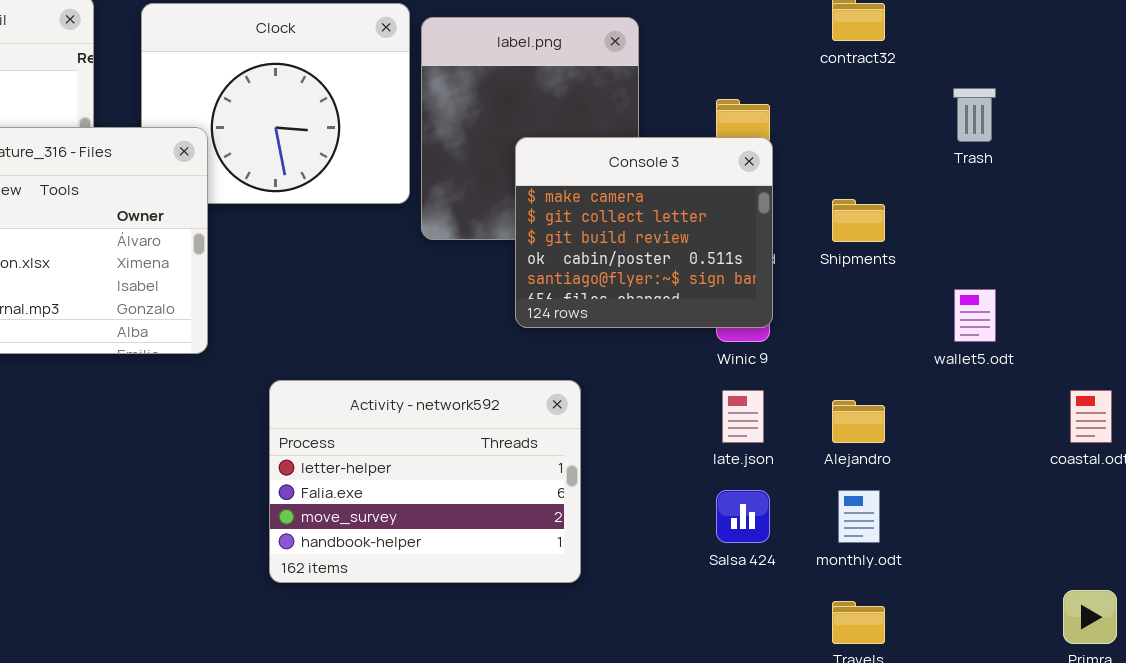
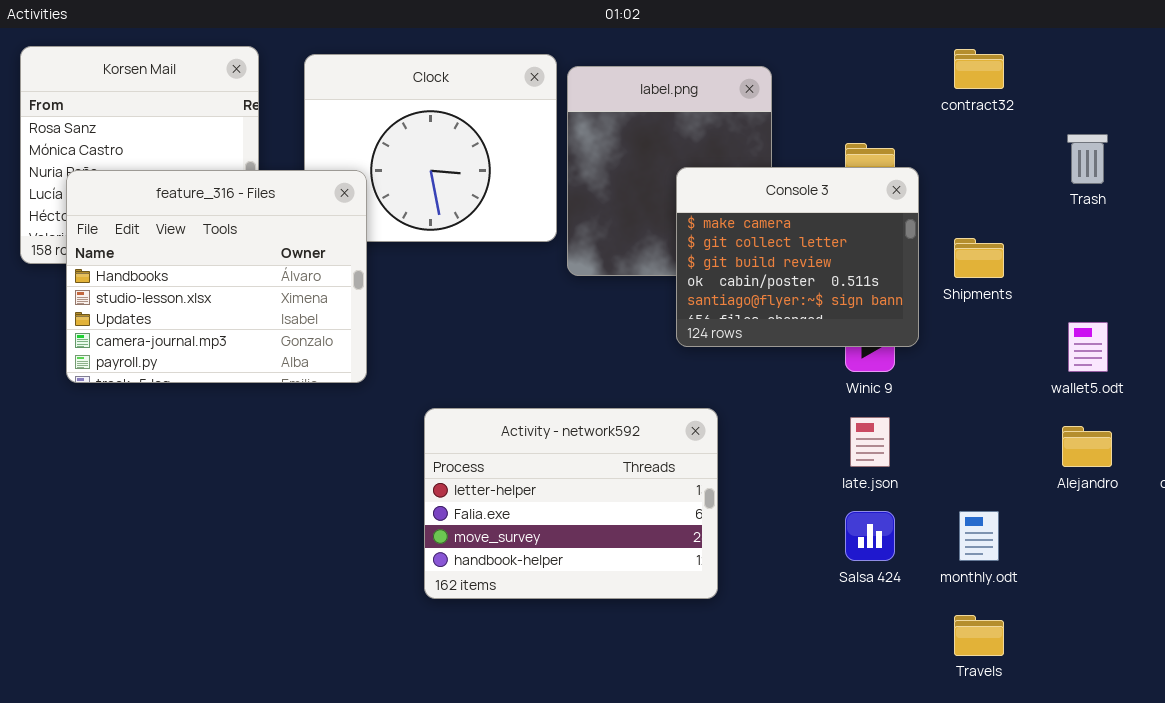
Console 3: [515,137,773,328] -> [676,167,919,347], moved
Alejandro: [832,400,885,443] -> [1062,426,1112,467], moved

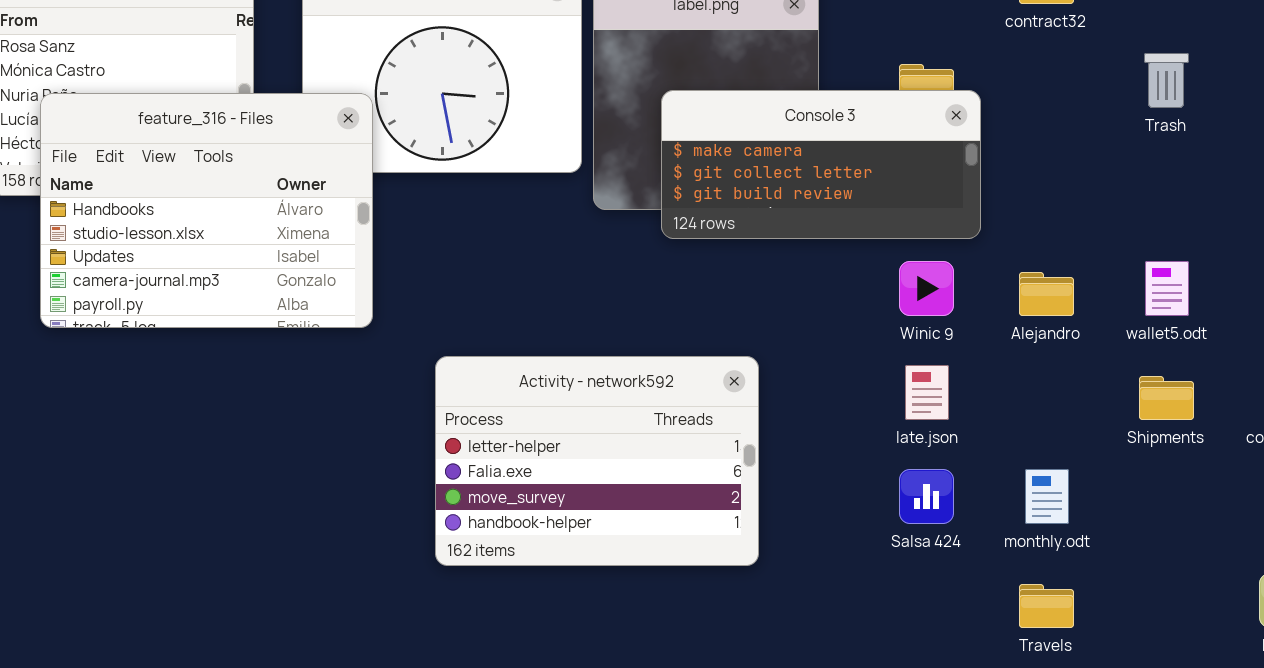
Console 3: [676,167,919,347] -> [661,90,981,239], resized
Shipments: [954,238,1004,278] -> [1139,376,1194,420], moved
Alejandro: [1062,426,1112,467] -> [1019,272,1074,316], moved

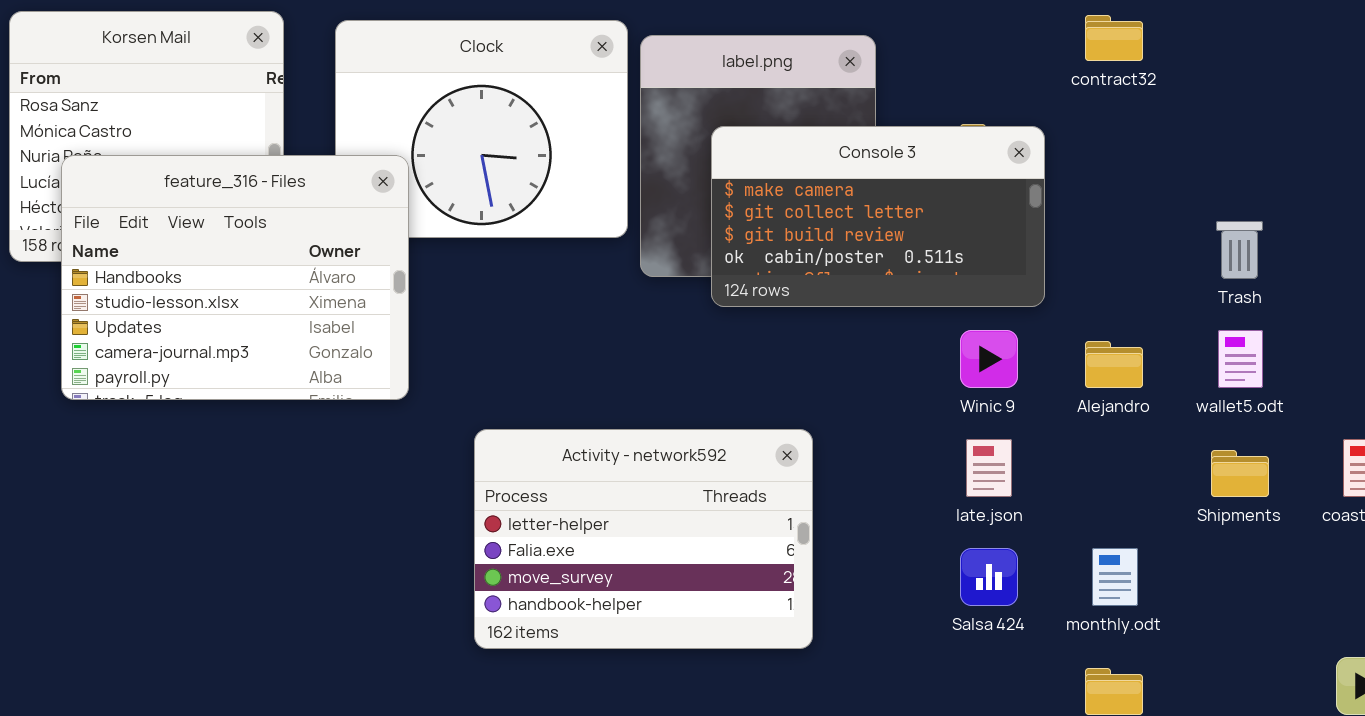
Trash: [1144,53,1189,108] -> [1216,221,1263,279], moved
Console 3: [661,90,981,239] -> [711,126,1045,307], resized

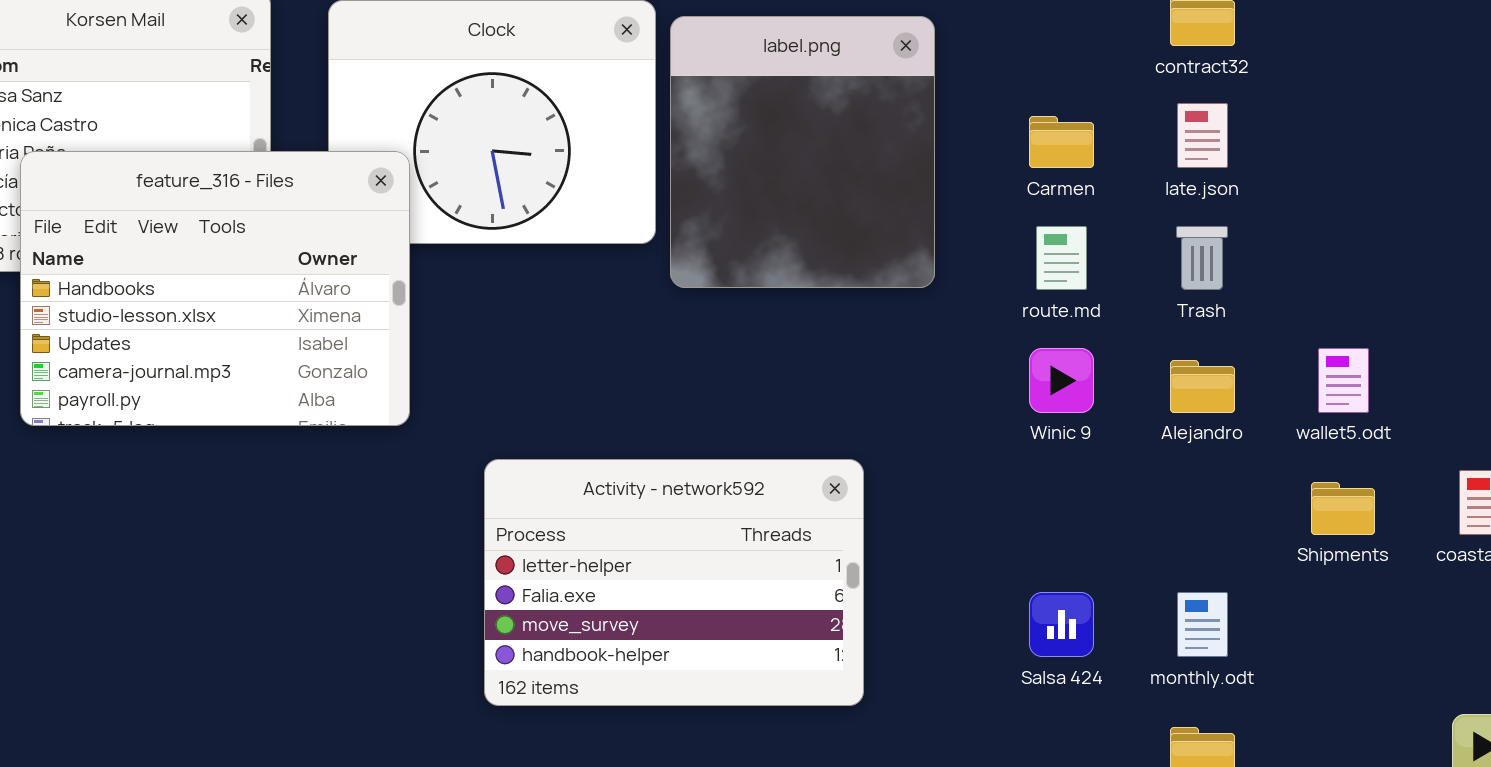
Console 3: [711,126,1045,307] -> none, closed
Trash: [1216,221,1263,279] -> [1176,226,1228,290], moved
late.json: [966,439,1012,497] -> [1177,103,1228,168], moved

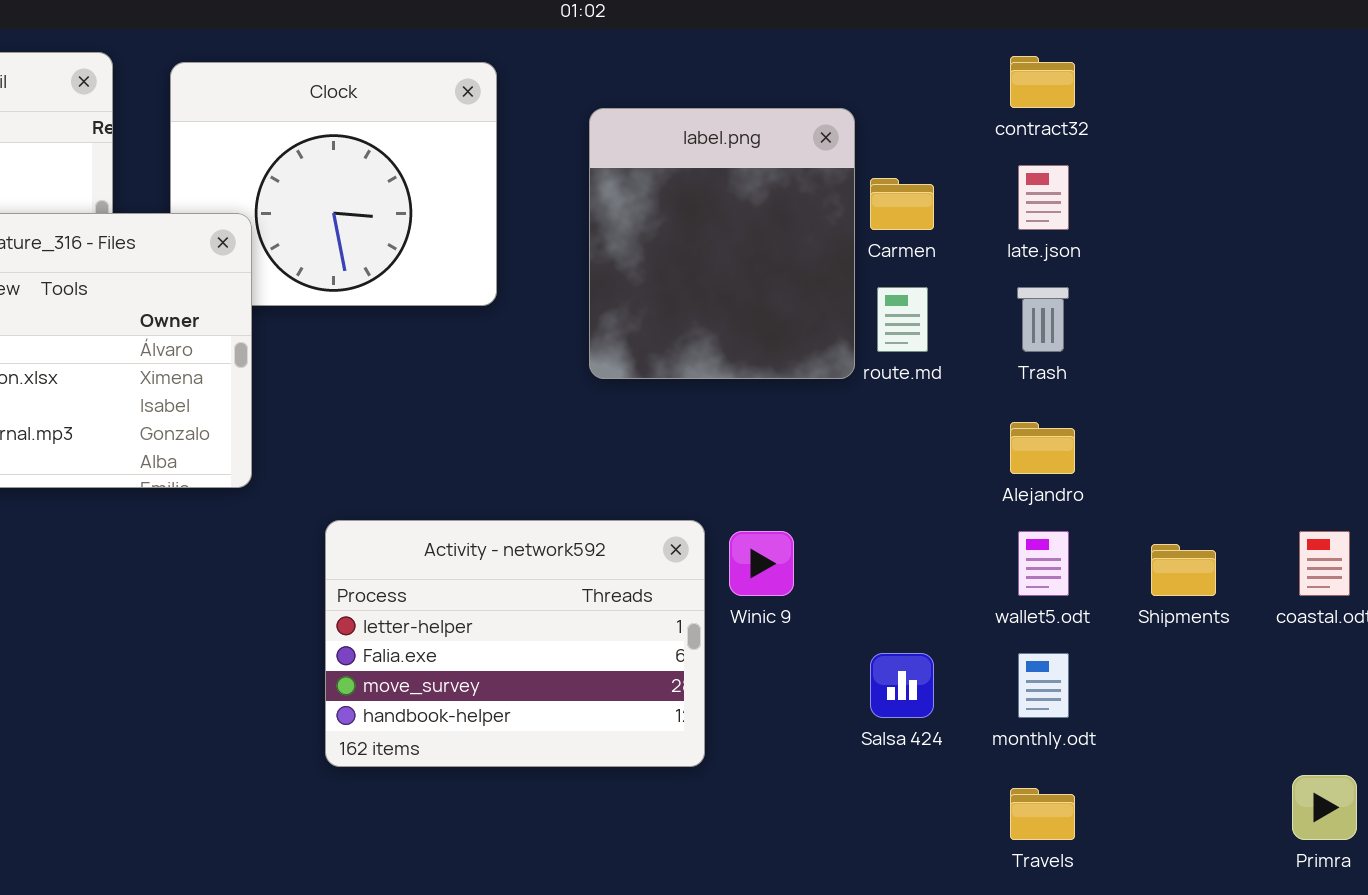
label.png: [670,16,935,288] -> [589,108,855,379], moved
Winic 9: [1029,348,1094,413] -> [729,531,794,596], moved
wallet5.odt: [1318,348,1369,413] -> [1018,531,1069,596], moved

